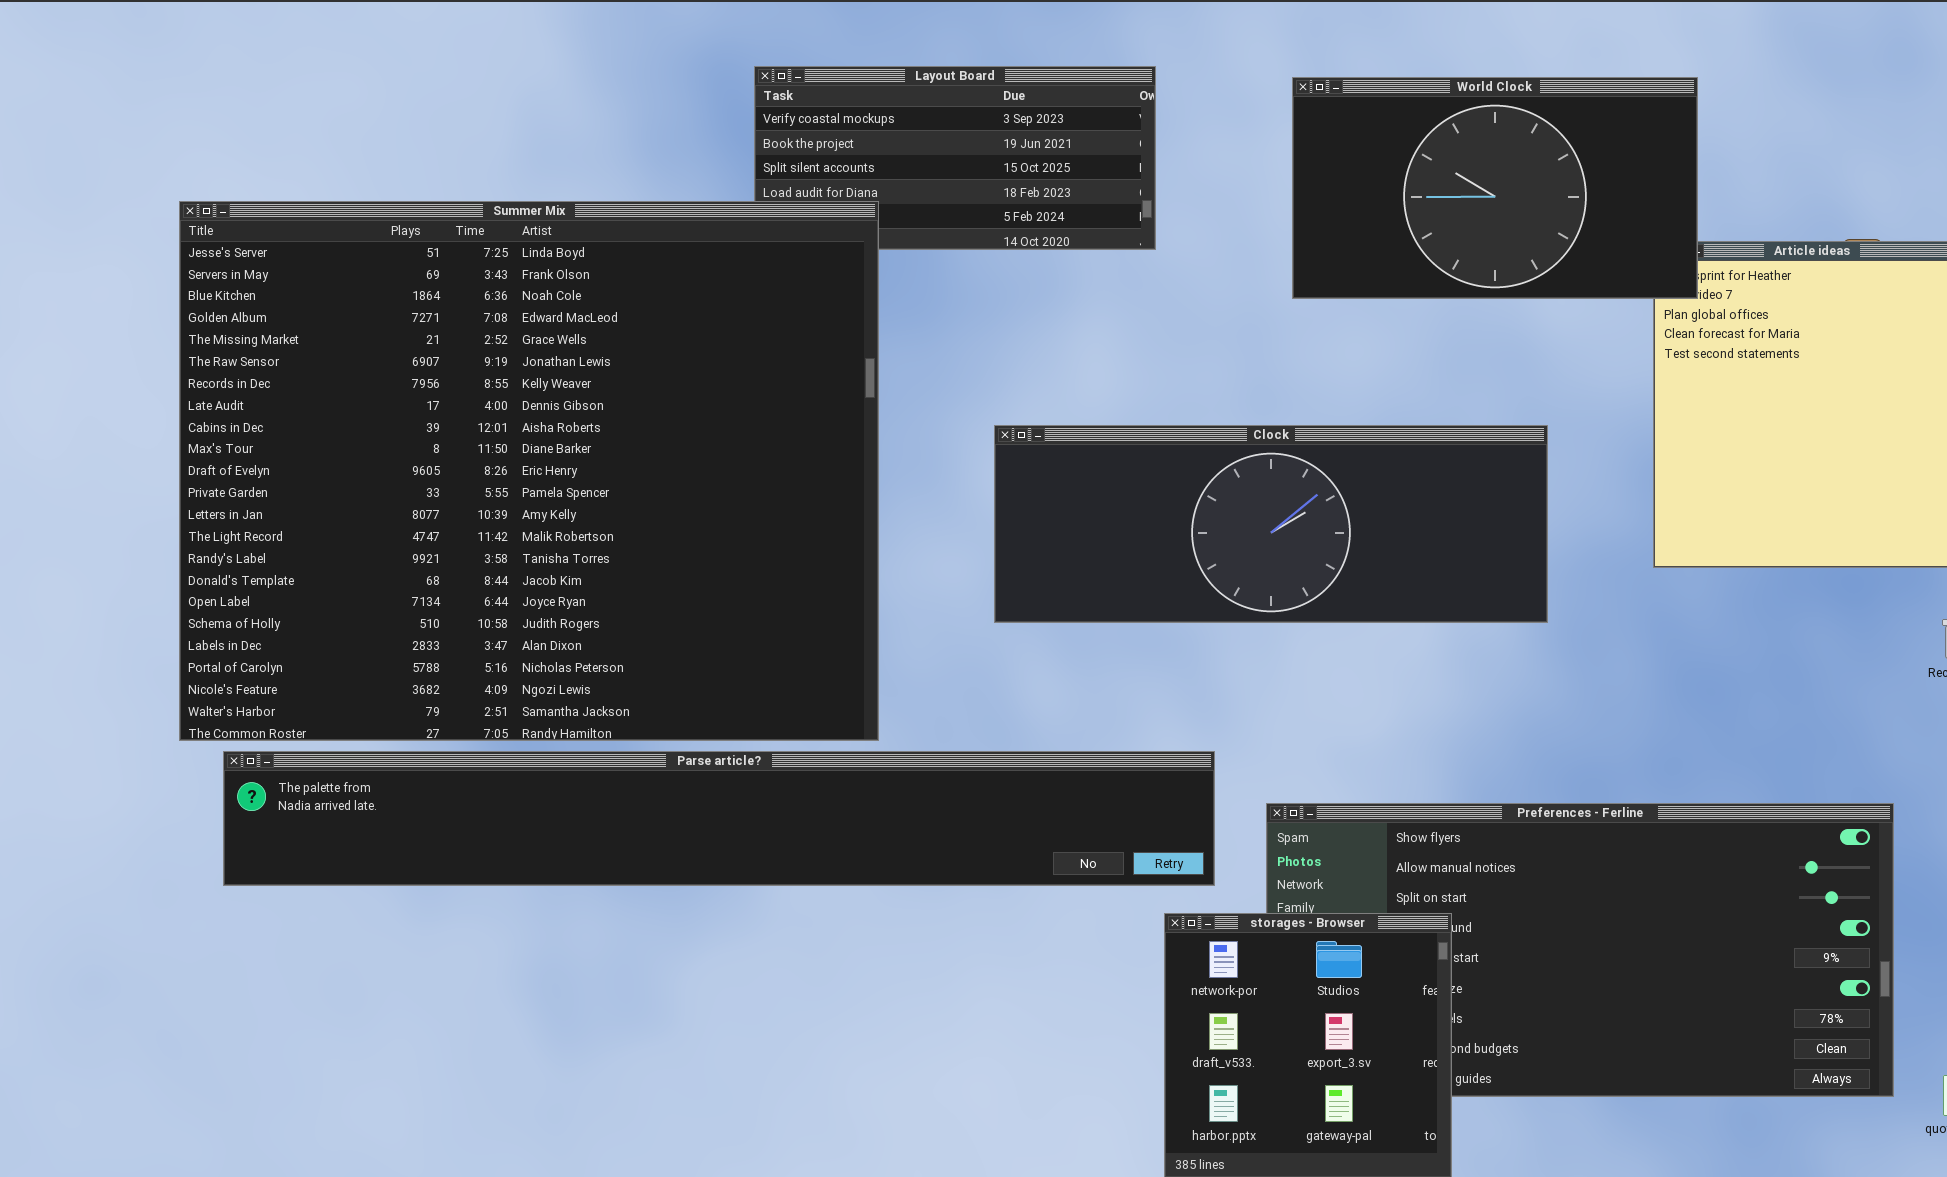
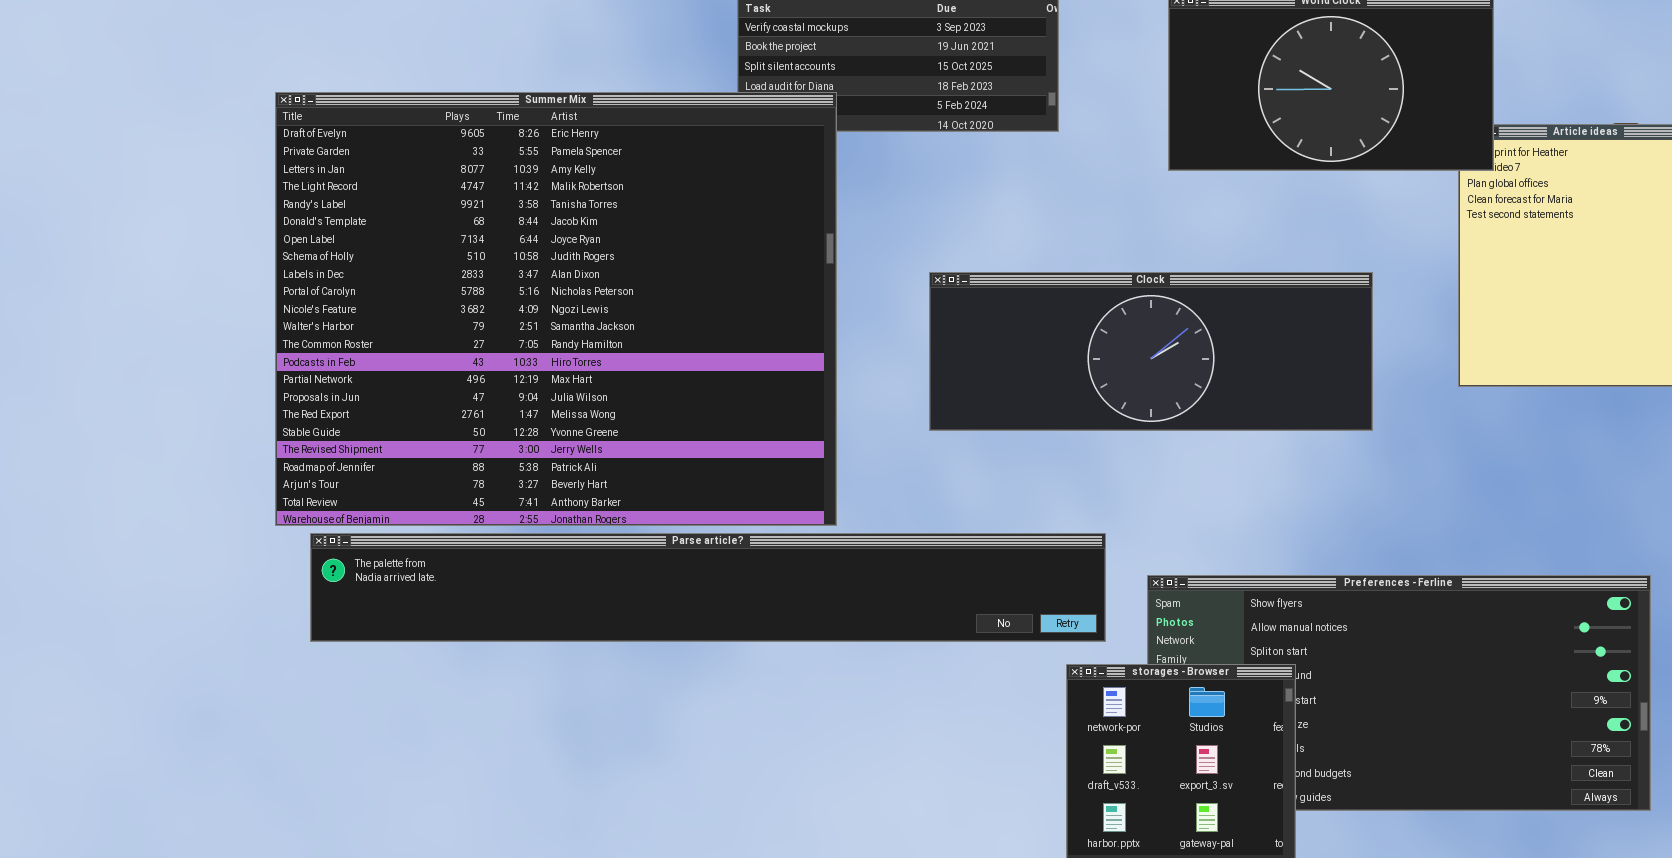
Summer Mix: [179,201,879,741] -> [275,92,837,526], scrolled down 10 rows

